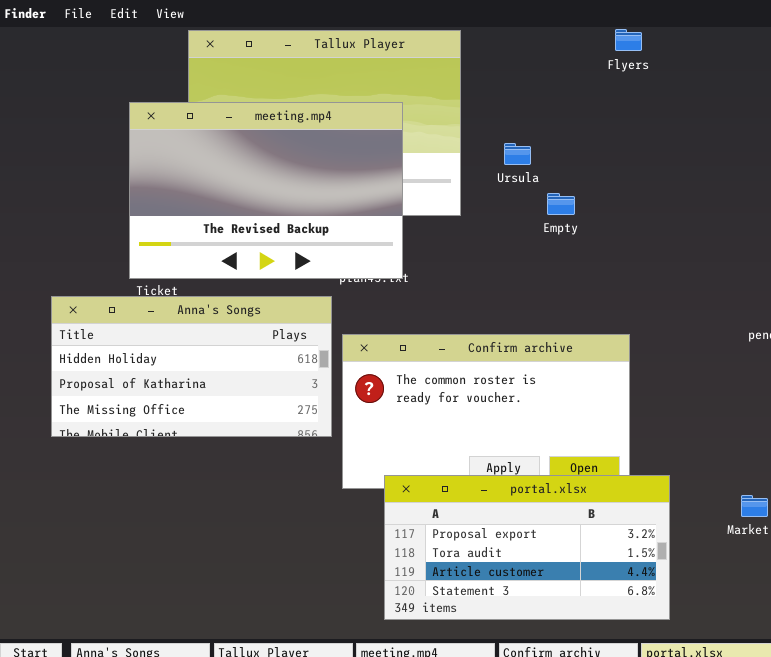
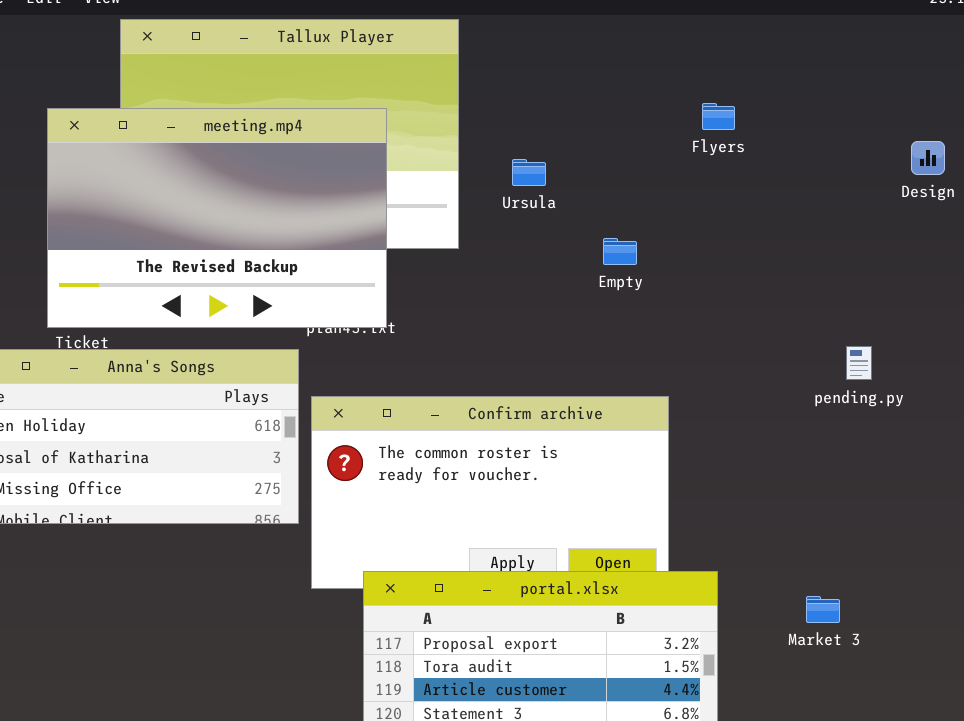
Flyers: [615,29,642,51] -> [702,103,735,130], moved
Empty: [547,193,575,215] -> [603,238,637,265], moved

